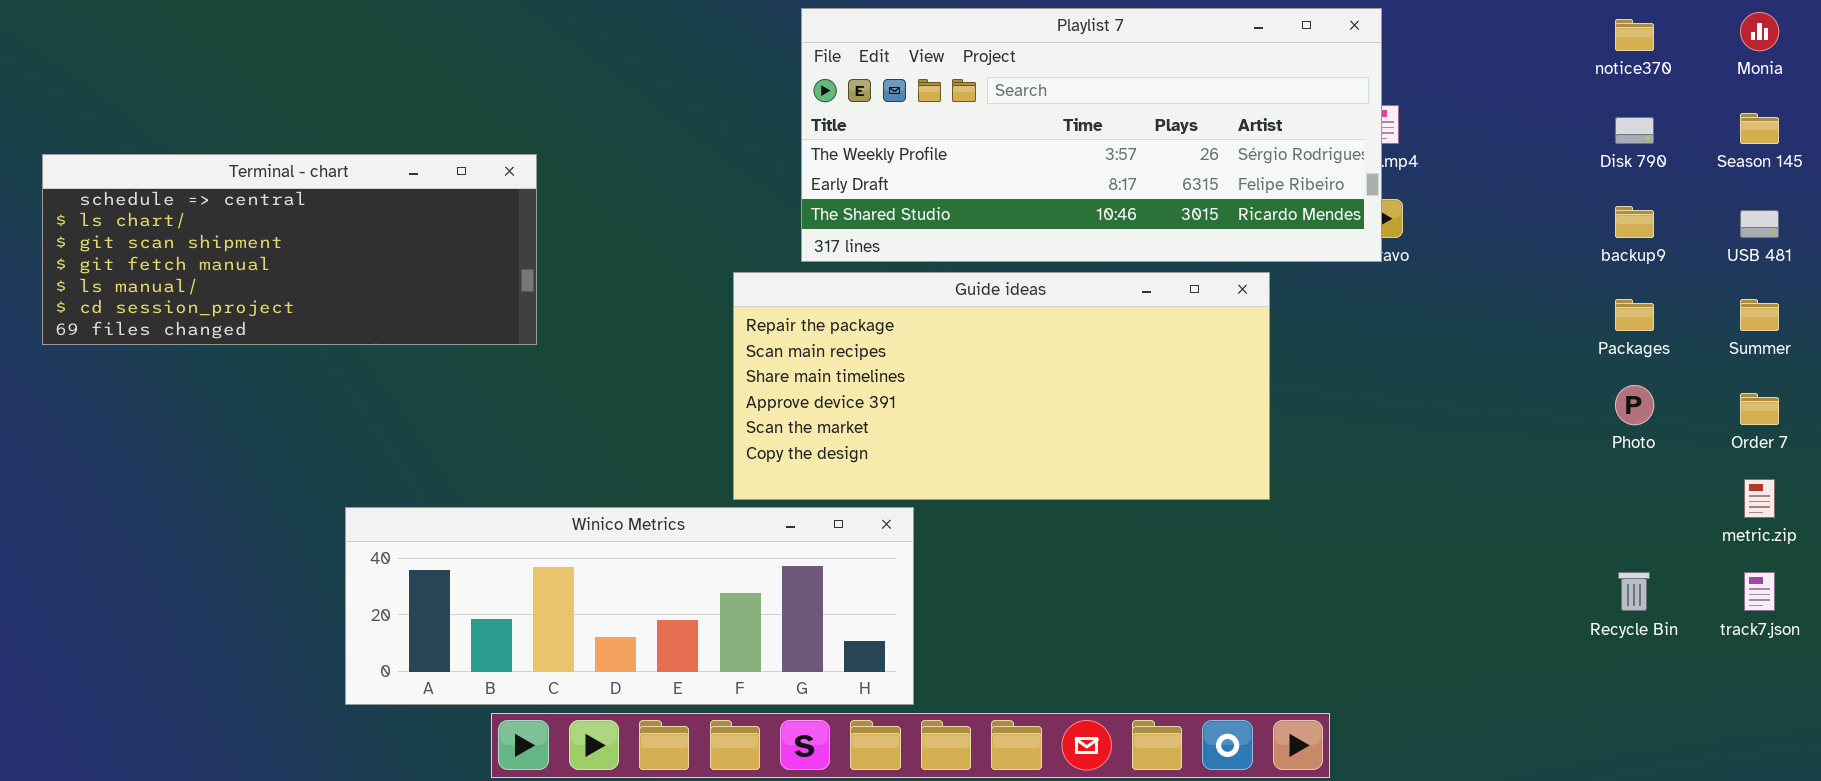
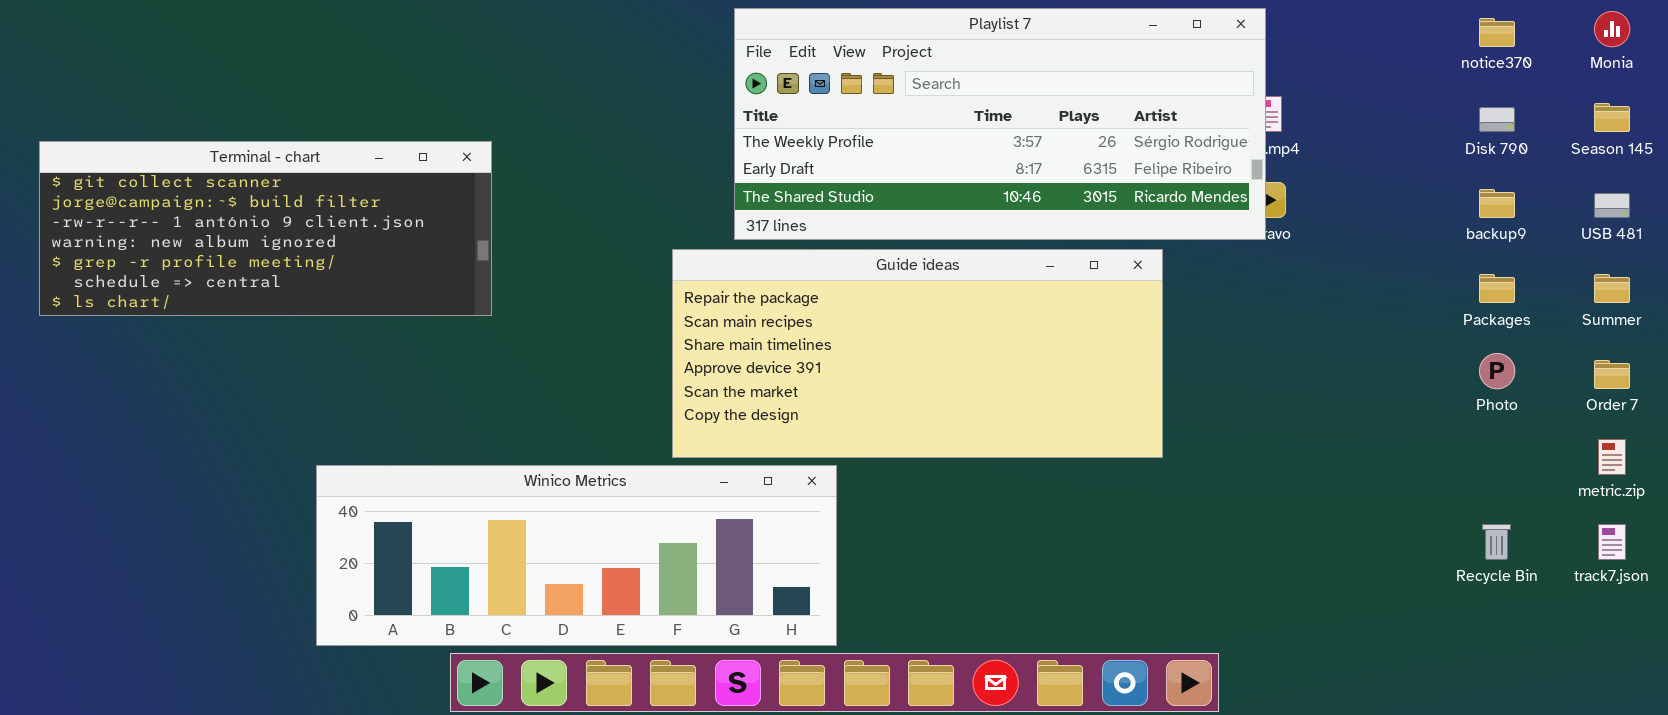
Terminal - chart: [42,154,537,345] -> [39,141,492,316], scrolled up 5 rows

